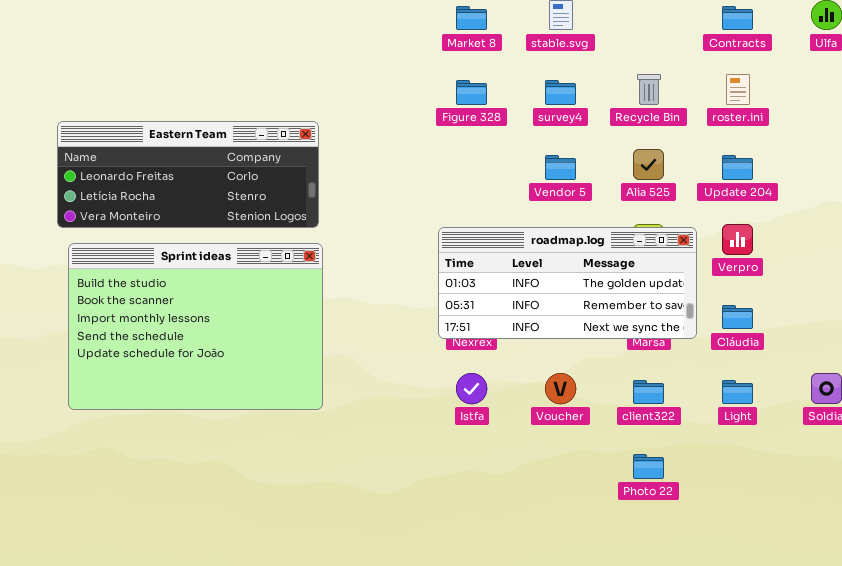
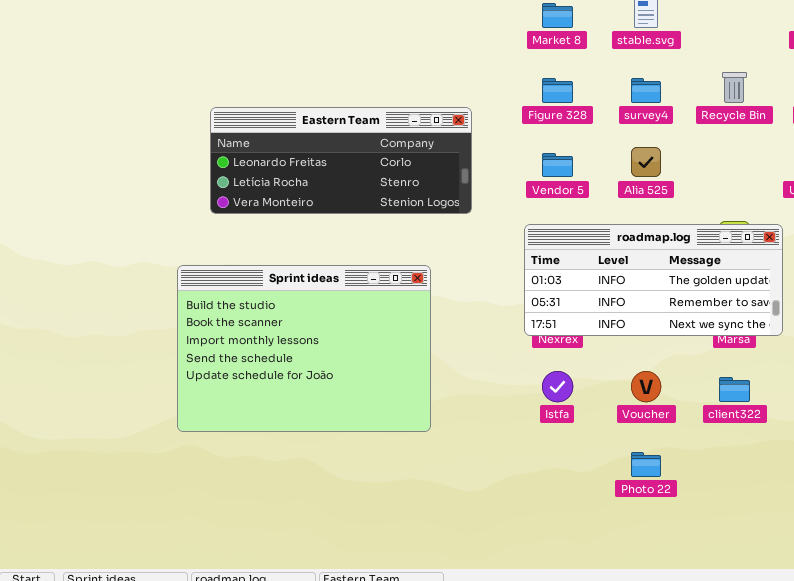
Eastern Team: [57,121,319,228] -> [210,107,472,214], moved
Alia 525: [633,149,664,180] -> [631,147,661,177], moved
Vendor 5: [545,155,576,180] -> [542,153,573,177], moved
Sprint ideas: [68,243,323,410] -> [177,265,431,432], moved
Photo 22: [633,454,664,479] -> [631,452,661,477], moved

